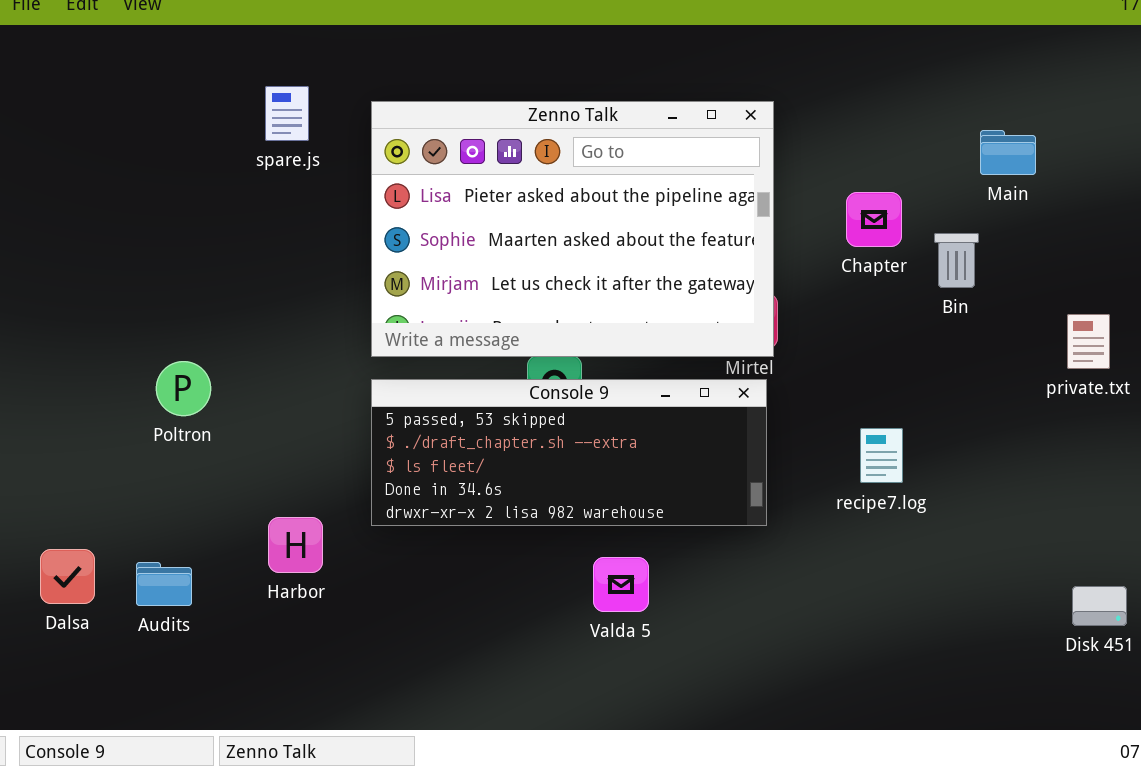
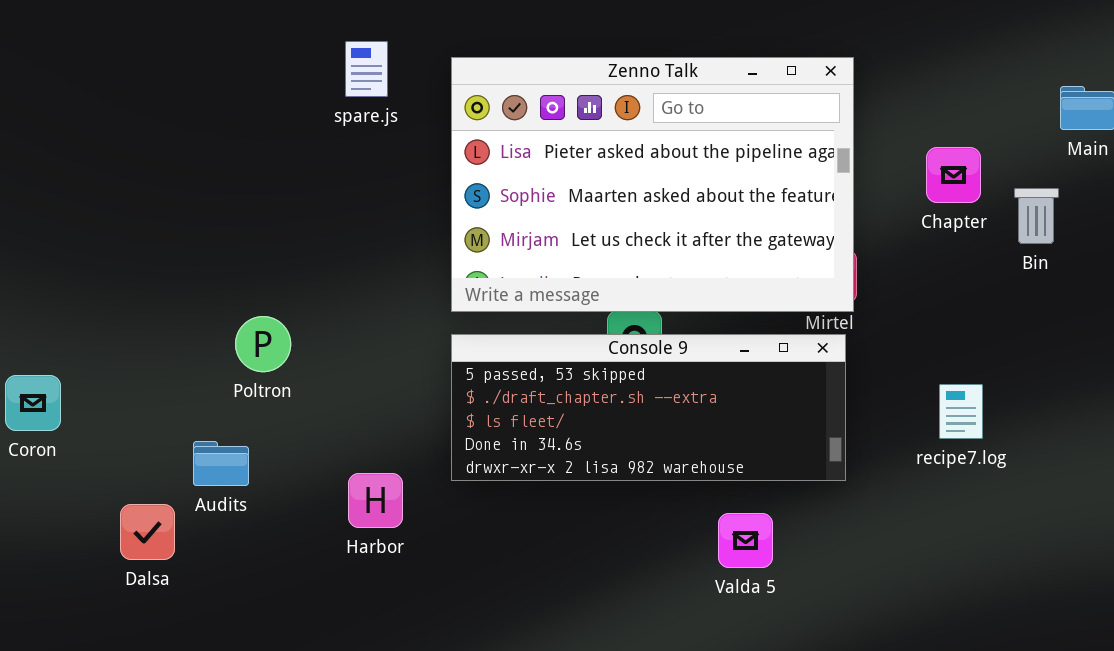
Valda 5: [593,557,649,612] -> [718,513,773,568], moved
Audits: [136,562,192,606] -> [193,441,249,486], moved

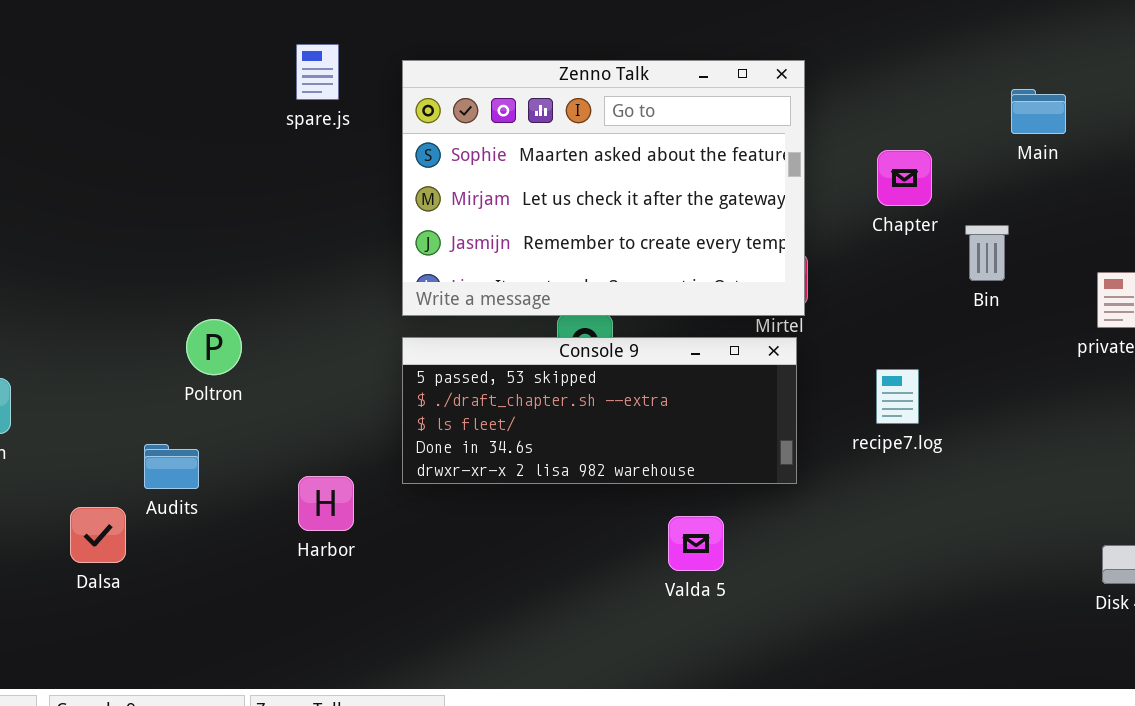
Zenno Talk: [451,57,854,312] -> [402,60,805,316], scrolled down 1 row
Bin: [1014,188,1059,244] -> [965,225,1009,281], moved
recipe7.log: [939,384,983,439] -> [876,369,919,424], moved

